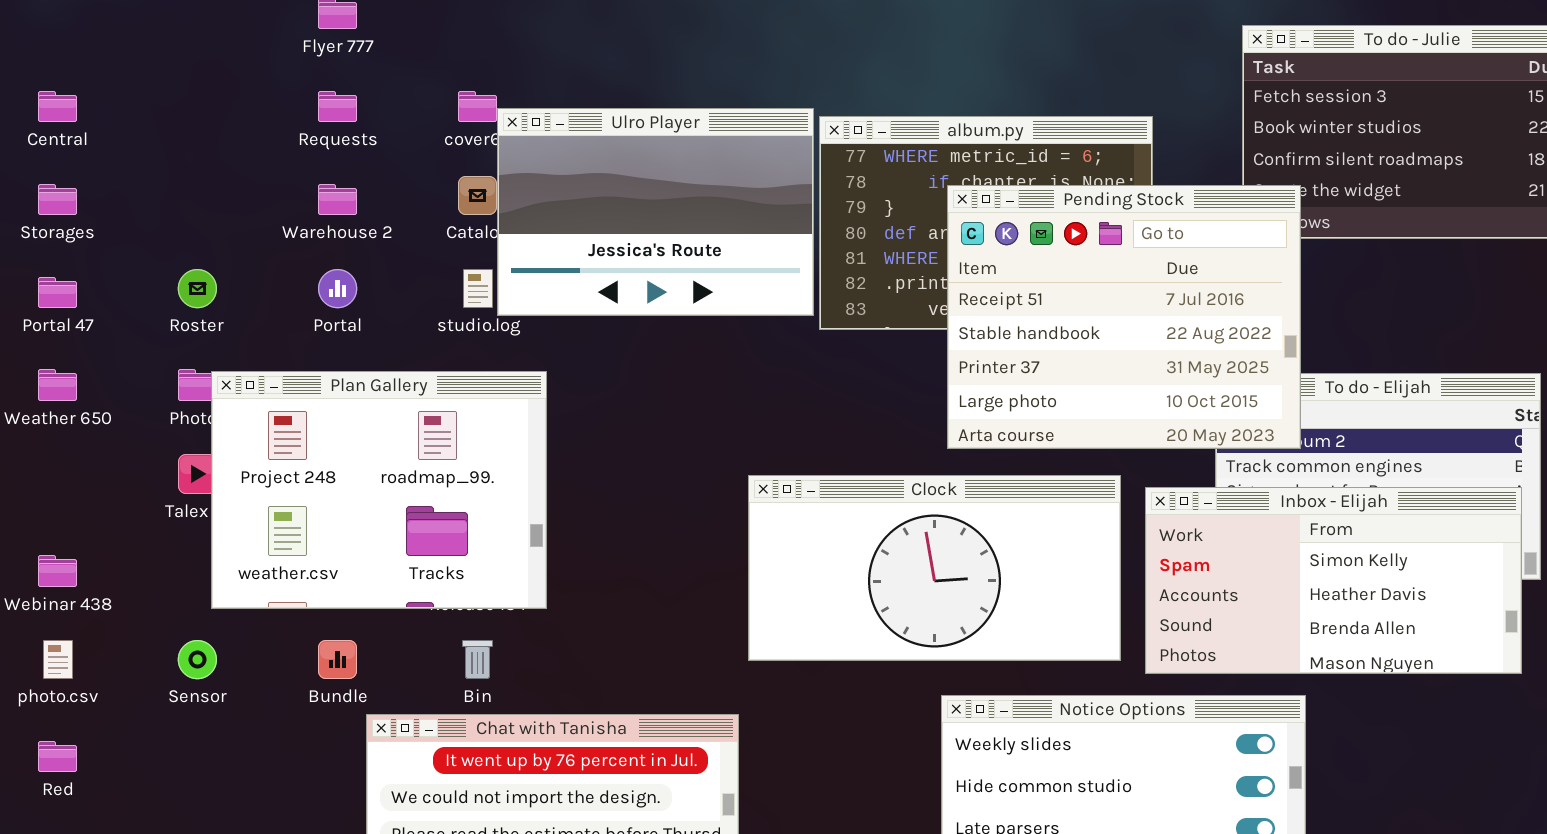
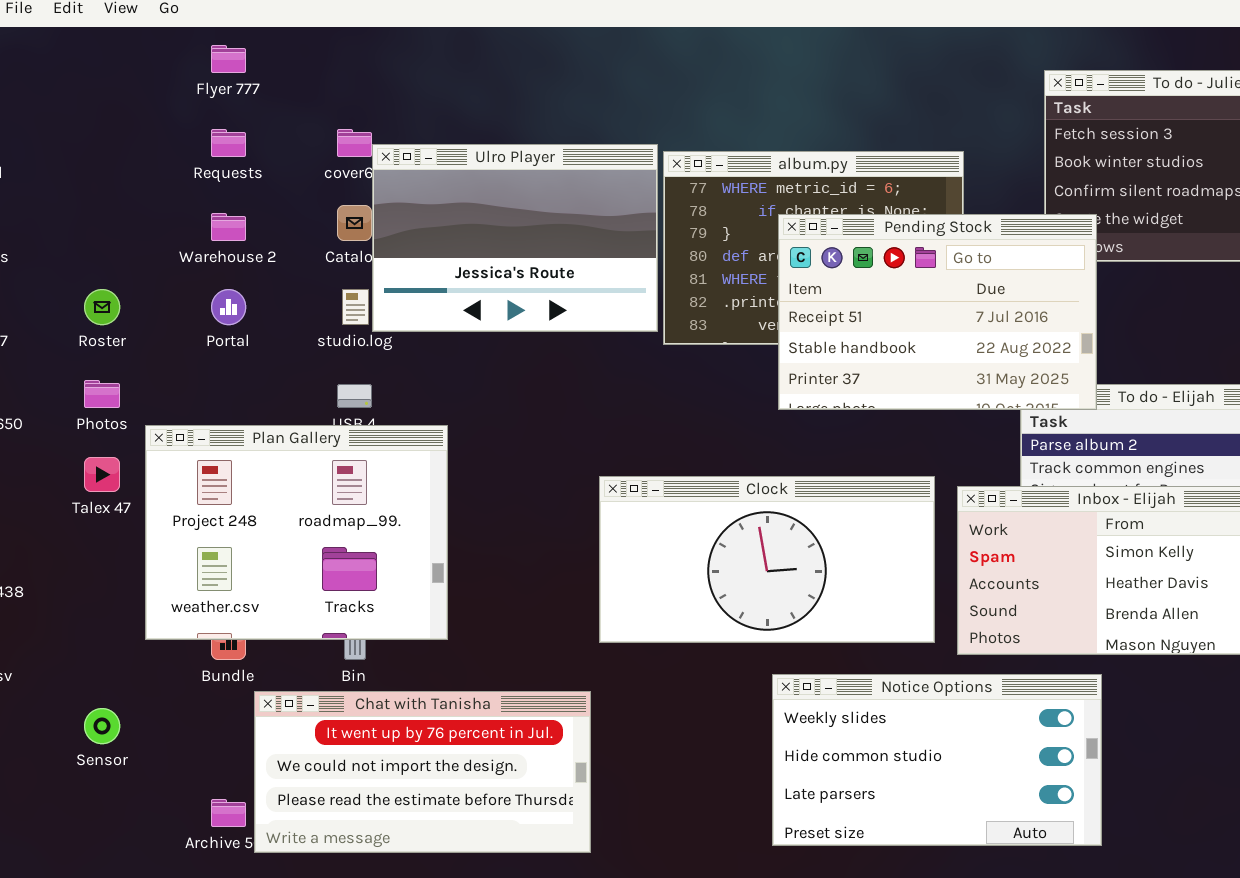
Pending Stock: [947,185,1301,449] -> [778,214,1097,410], resized
Plan Gallery: [211,371,547,609] -> [145,425,448,640], moved
Sensor: [178,640,217,679] -> [84,708,120,744], moved

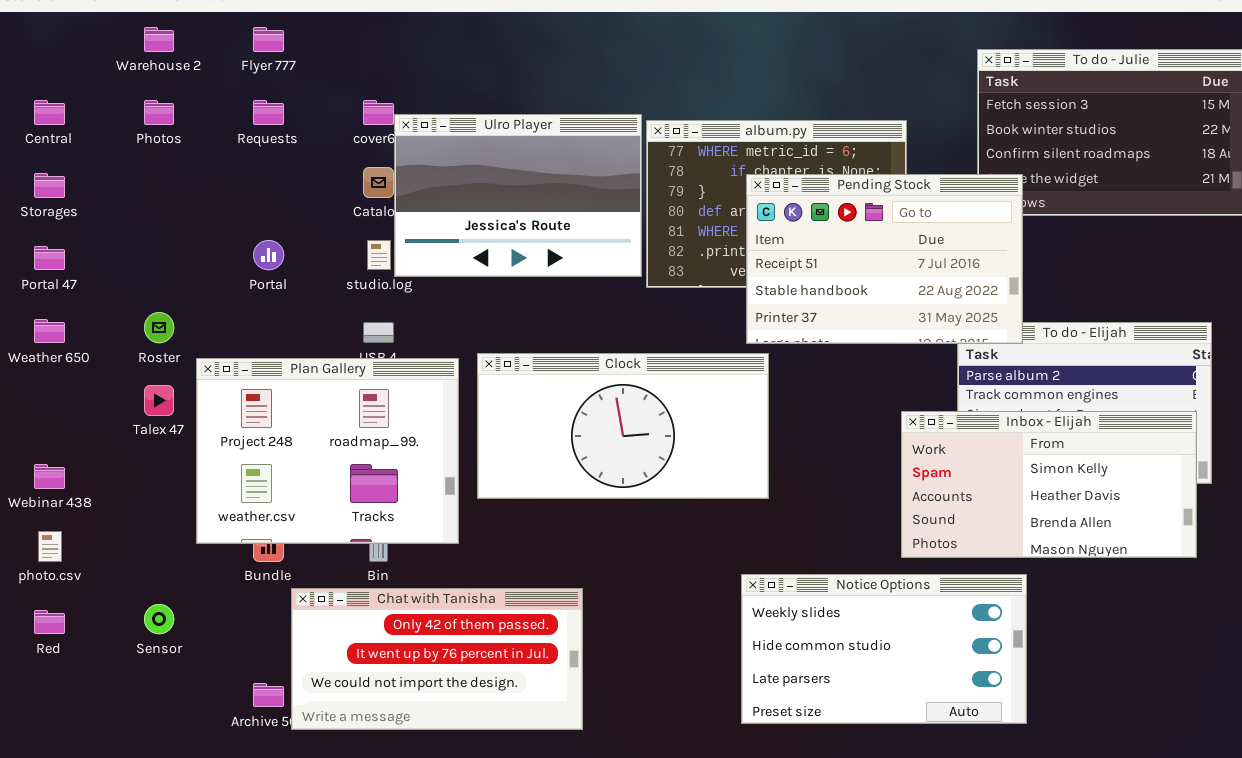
Warehouse 2: [211,213,246,241] -> [144,27,174,52], moved
Roster: [84,289,120,325] -> [144,312,174,343], moved
Photos: [84,380,120,408] -> [144,100,174,125], moved
Clock: [599,476,935,643] -> [477,353,769,499], moved
Chat with Tanisha: [254,691,591,853] -> [291,588,583,730], scrolled up 1 row

